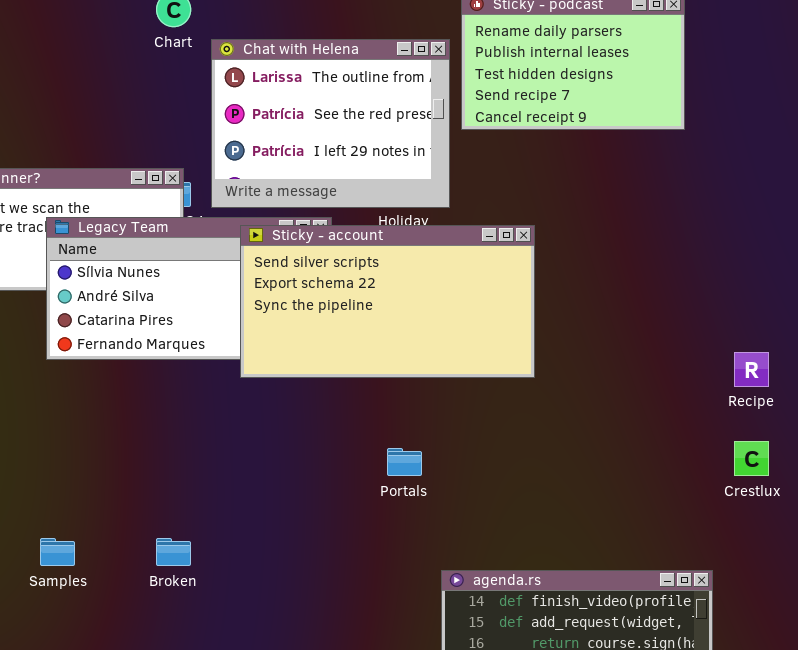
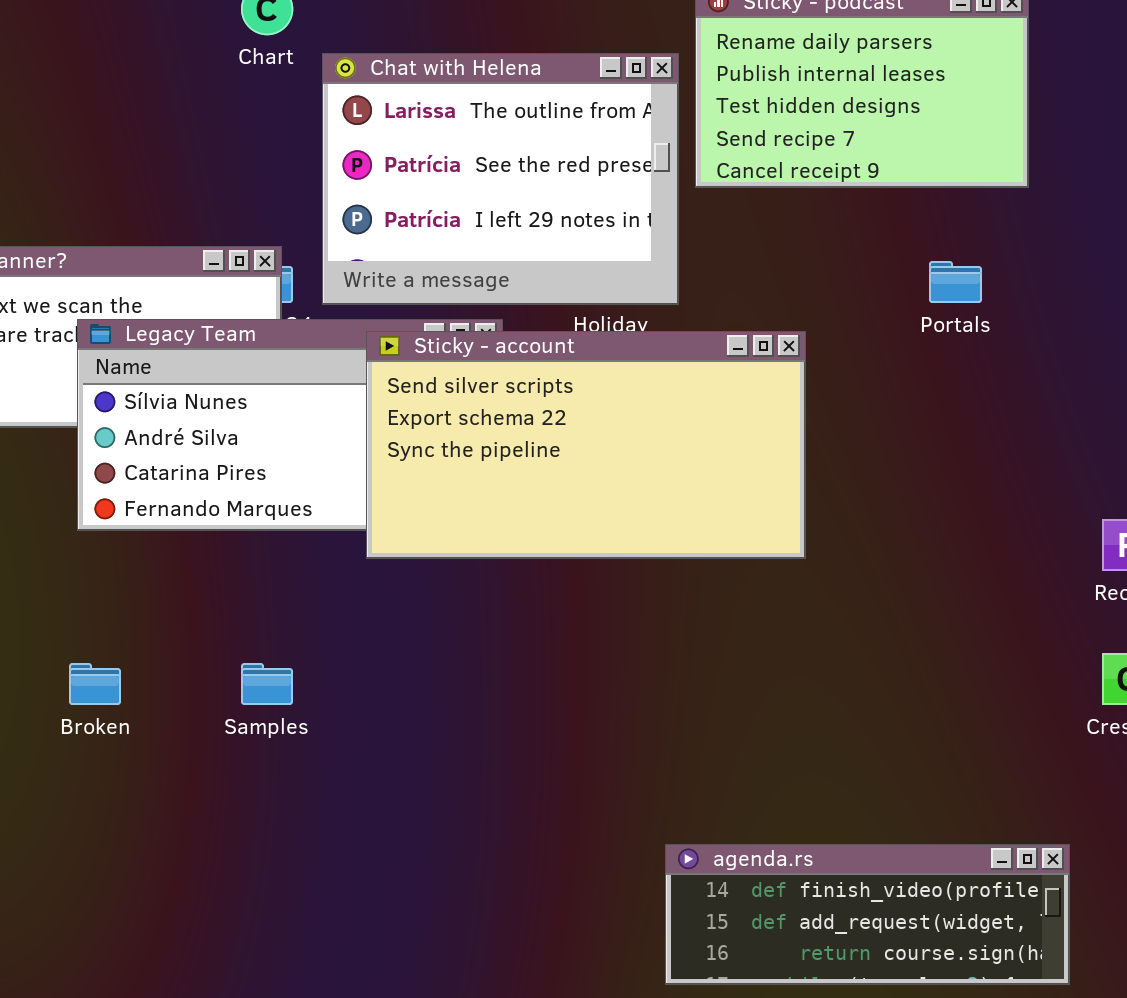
Portals: [387,448,422,476] -> [929,261,982,303], moved
Samples: [40,538,75,566] -> [241,663,293,705], moved
Broken: [156,538,191,566] -> [69,663,121,705], moved

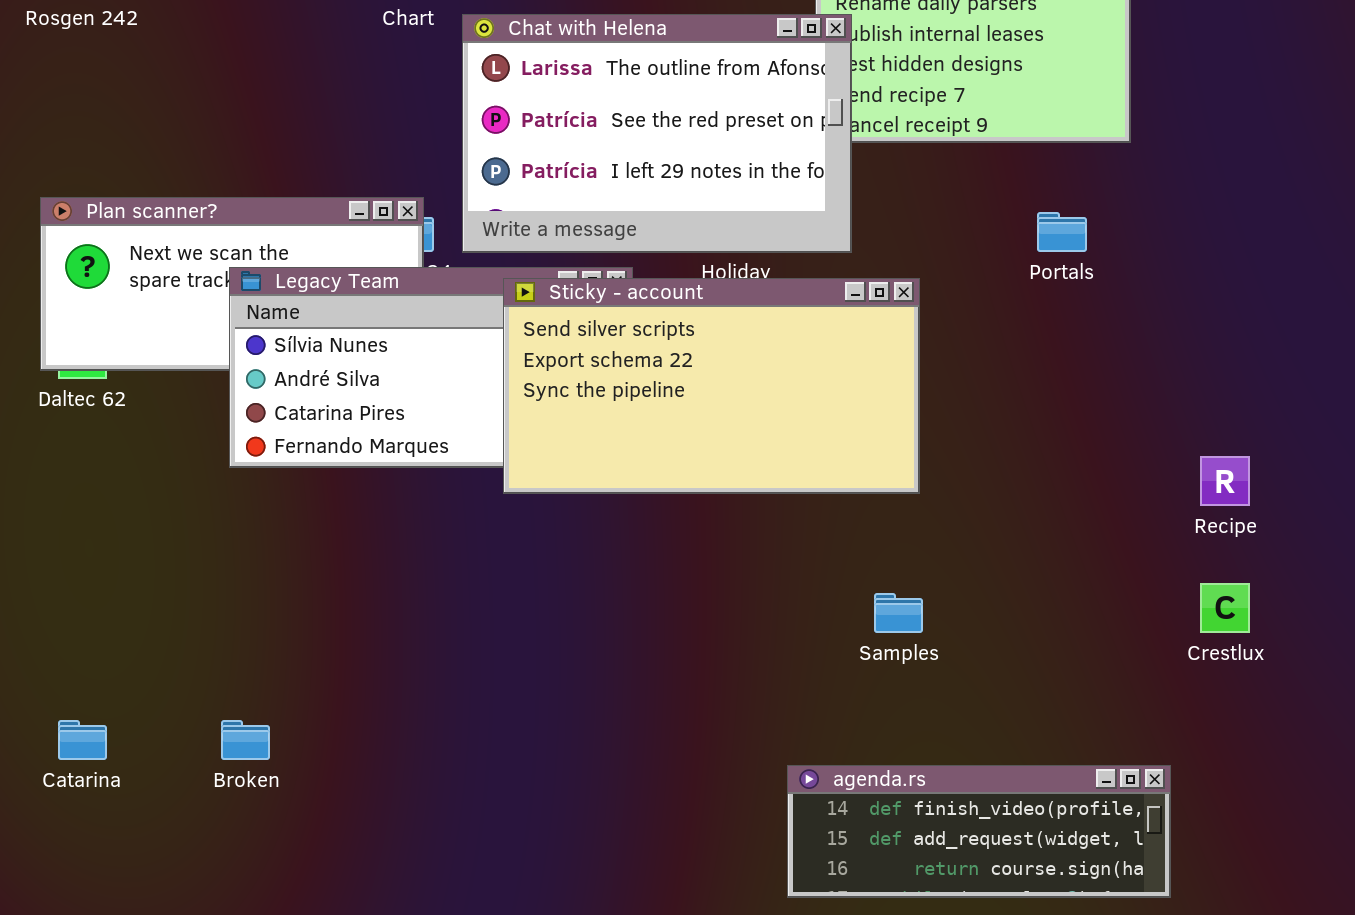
Chat with Helena: [322,53,679,305] -> [462,14,852,253], resized
Broken: [69,663,121,705] -> [221,720,270,760], moved
Samples: [241,663,293,705] -> [874,593,923,633], moved

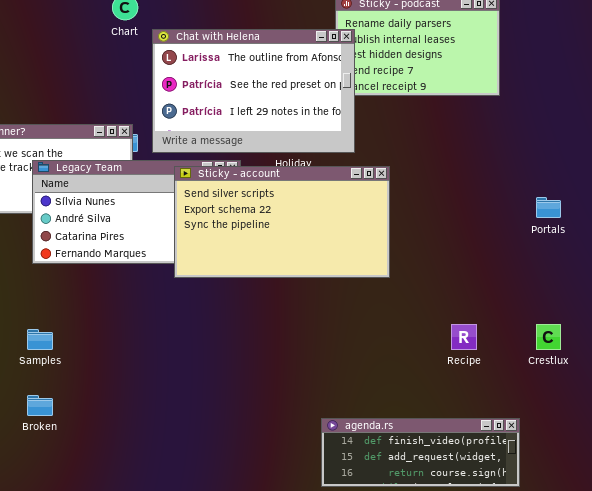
Portals: [1037,212,1087,252] -> [536,197,561,218], moved
Recipe: [1200,456,1250,506] -> [451,324,477,350], moved
Samples: [874,593,923,633] -> [27,329,53,350], moved

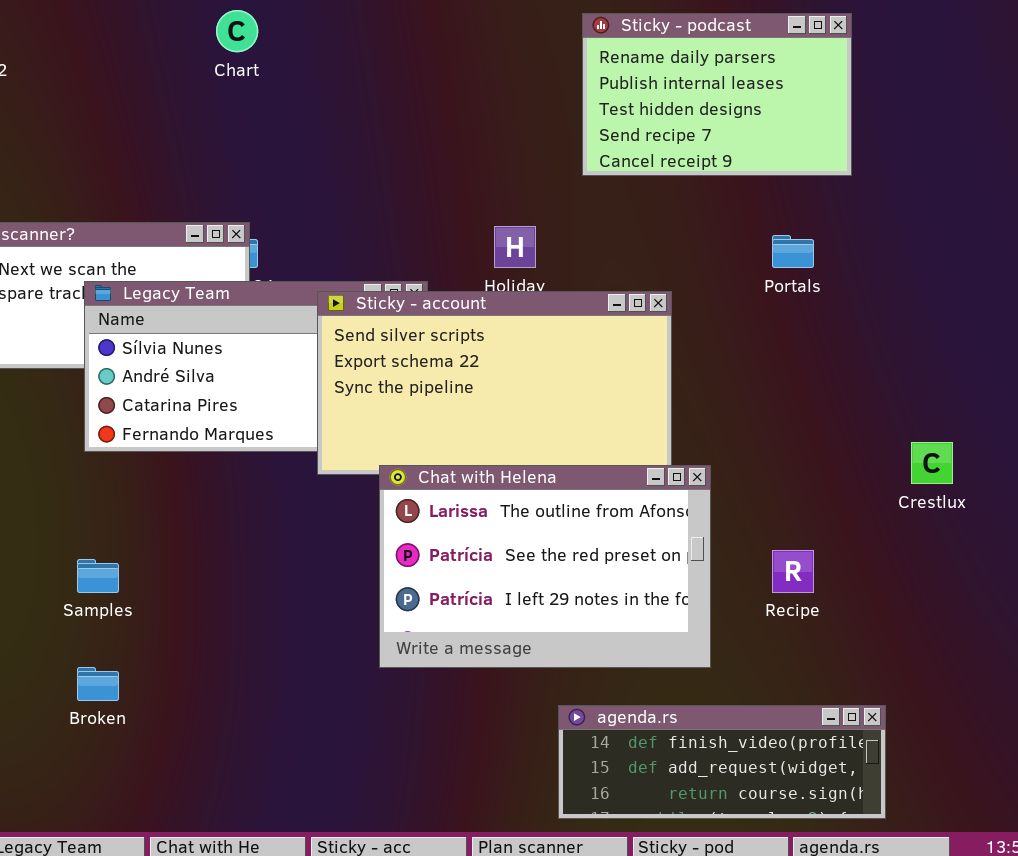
Chat with Helena: [152,29,355,153] -> [379,465,711,668], moved
Portals: [536,197,561,218] -> [772,235,814,268], moved
Crestlux: [536,324,561,350] -> [911,442,953,484], moved

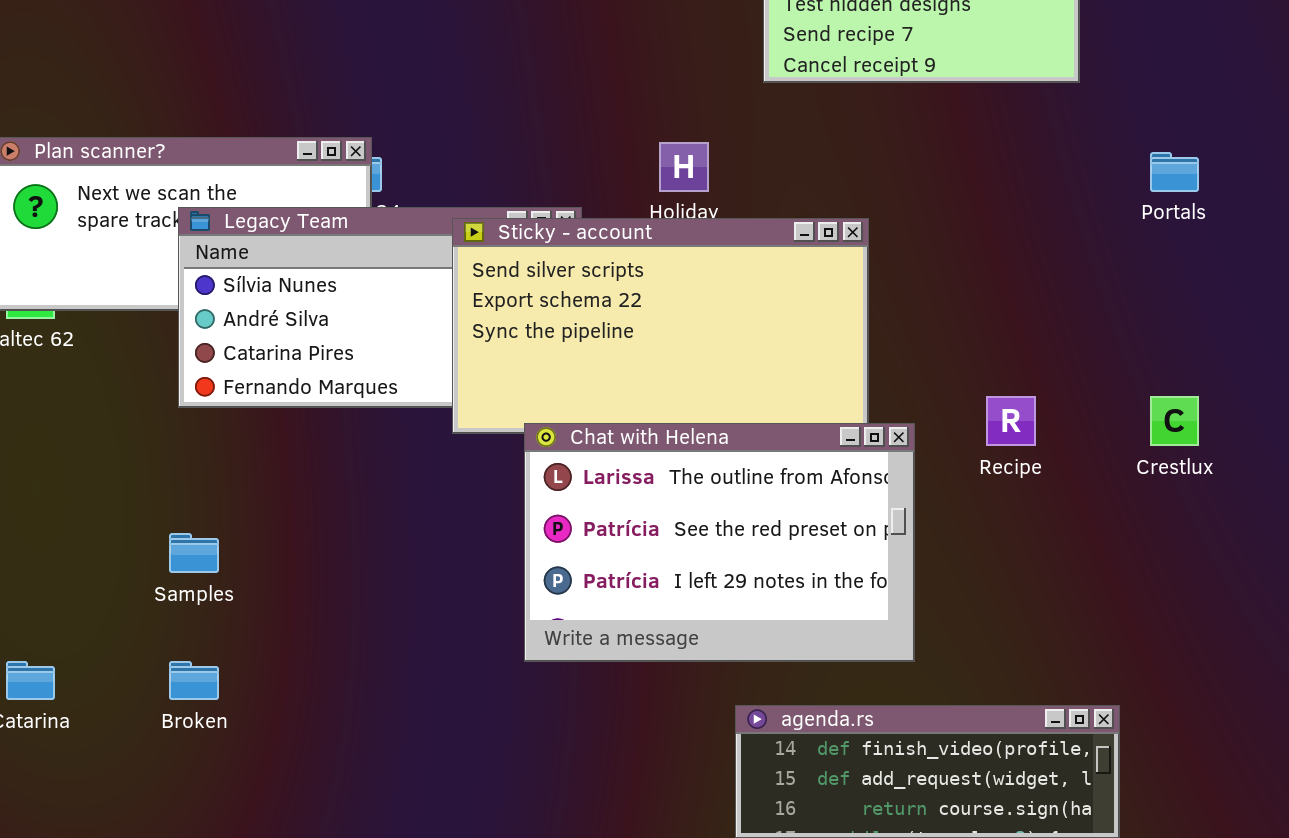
Portals: [772,235,814,268] -> [1150,152,1199,192], moved
Recipe: [772,550,814,593] -> [986,396,1036,446], moved

